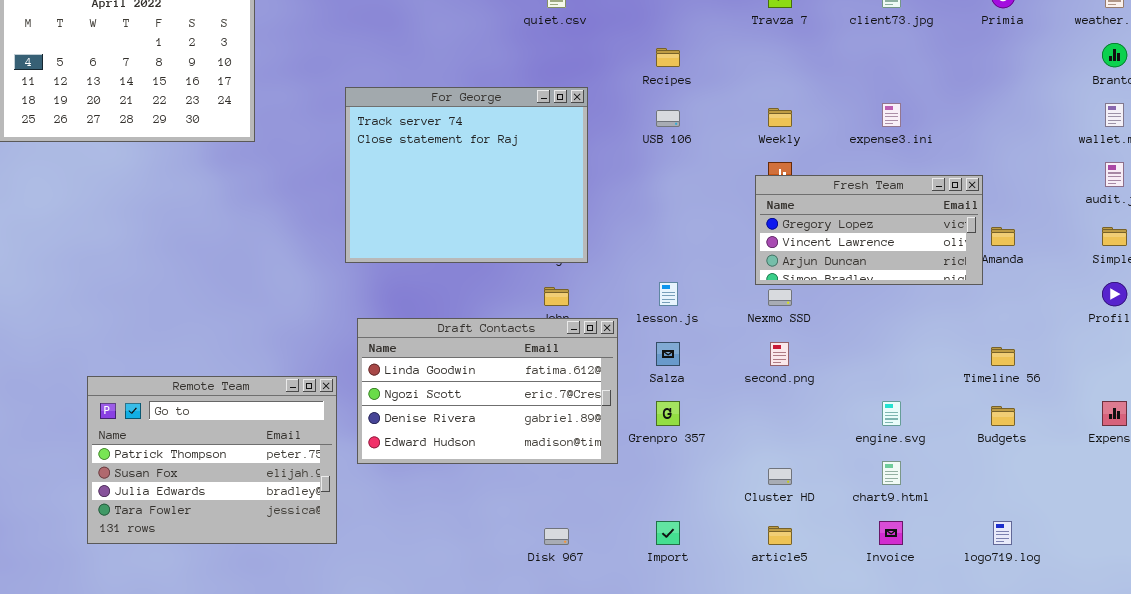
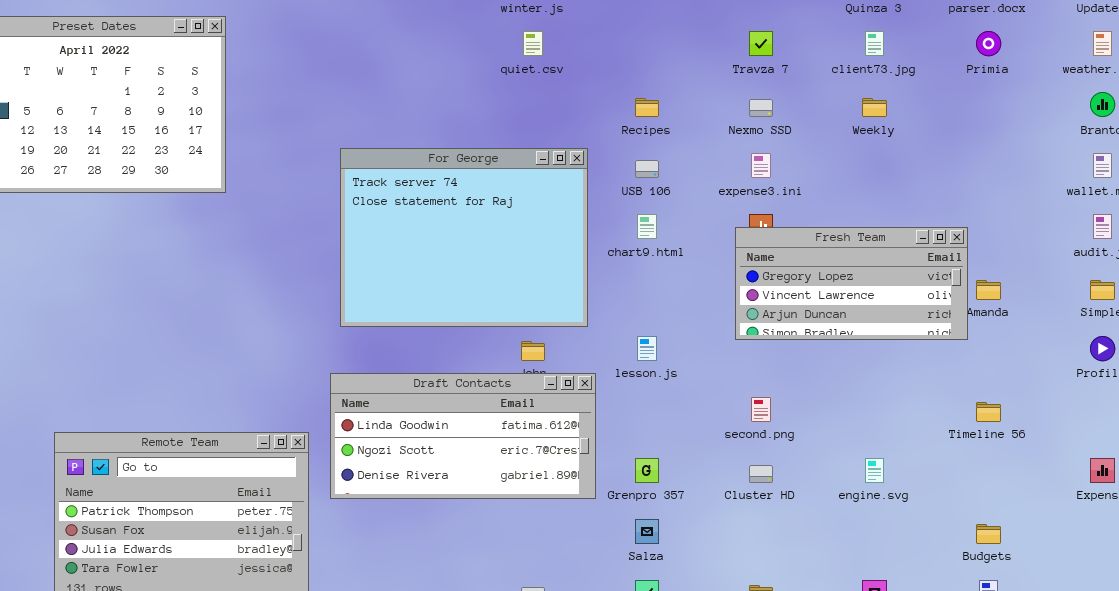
For George: [345,87,588,263] -> [340,148,588,327], moved
expense3.ini: [882,103,901,127] -> [751,153,771,178], moved
Weekly: [768,108,792,127] -> [862,98,887,117], moved
Nexmo SSD: [768,289,792,306] -> [749,99,773,117], moved
Draft Contacts: [357,318,618,464] -> [330,373,596,499], resized
Salza: [656,342,680,366] -> [635,519,659,544], moved
Budgets: [991,406,1015,426] -> [976,524,1001,544], moved
chart9.html: [882,461,901,485] -> [637,214,657,239], moved
Cluster HD: [768,468,792,485] -> [749,465,773,483], moved

